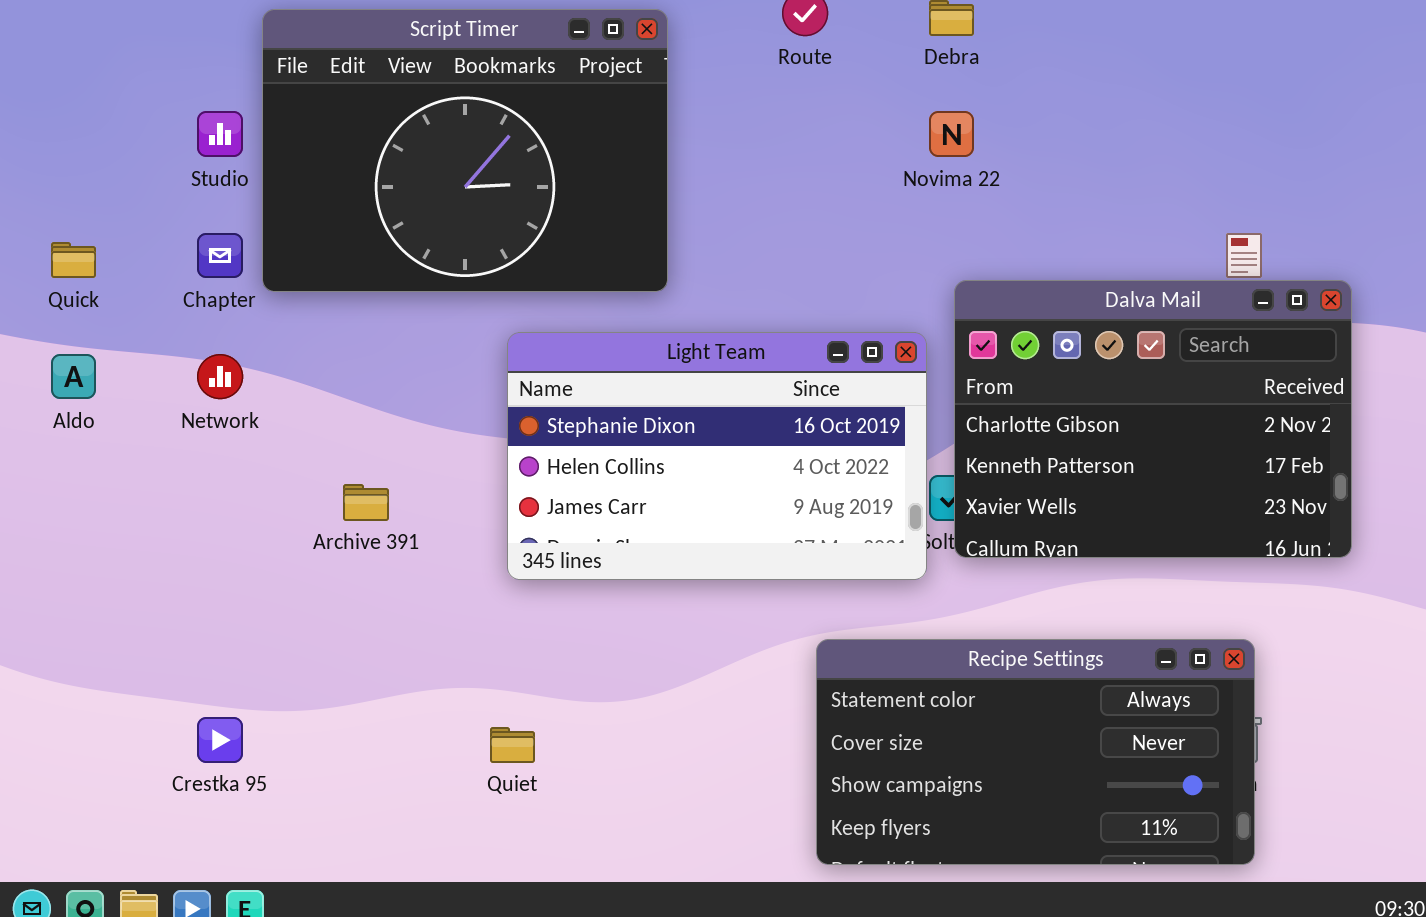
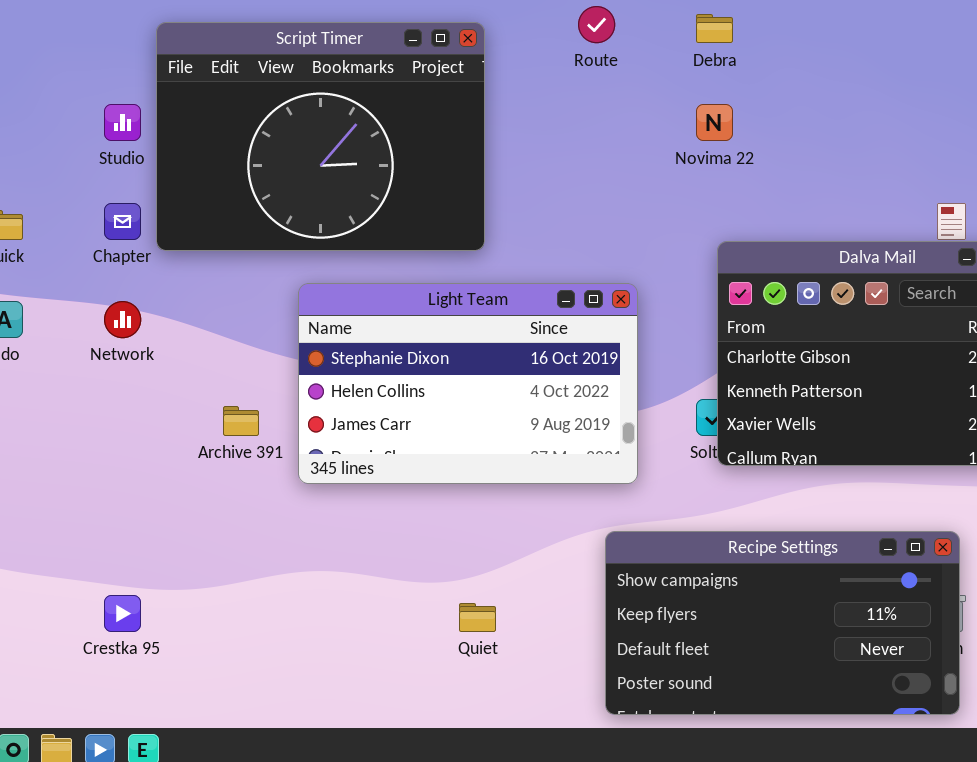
Light Team: [507,332,927,580] -> [298,283,638,484], moved
Recipe Settings: [816,639,1255,865] -> [605,531,960,715], scrolled down 2 rows
Quiet: [490,727,535,763] -> [459,603,496,632], moved

